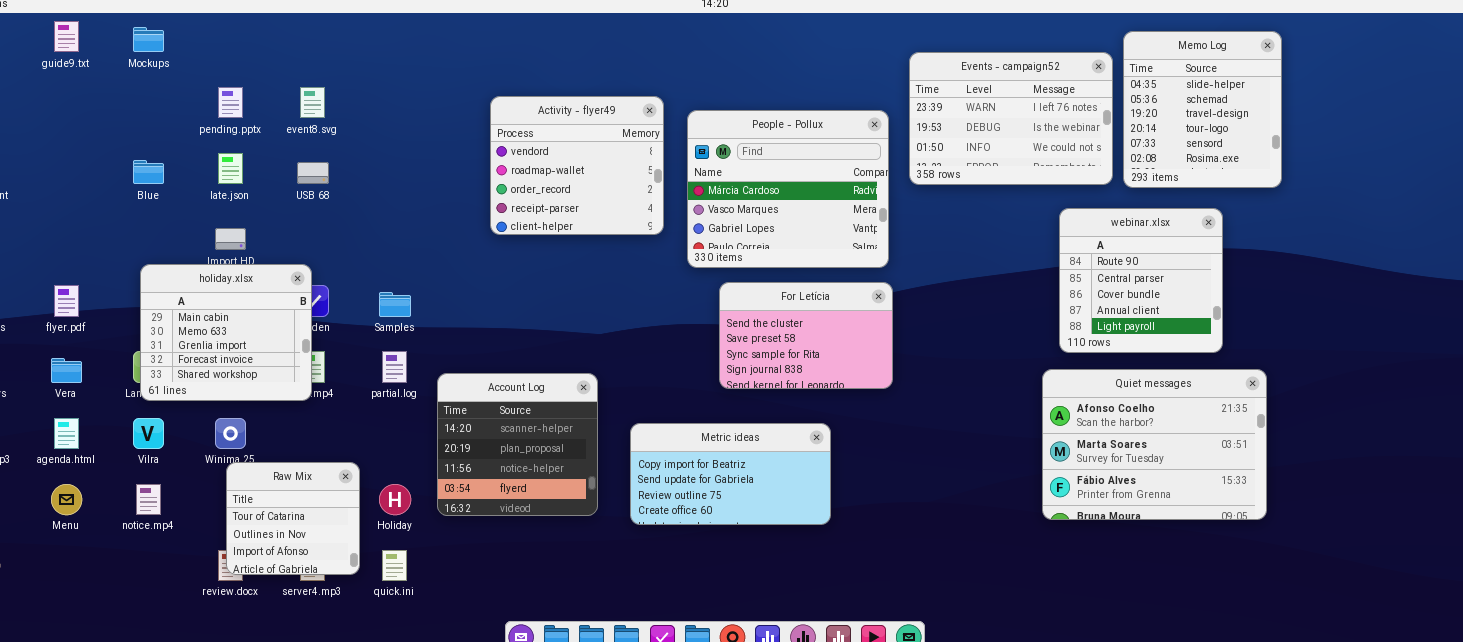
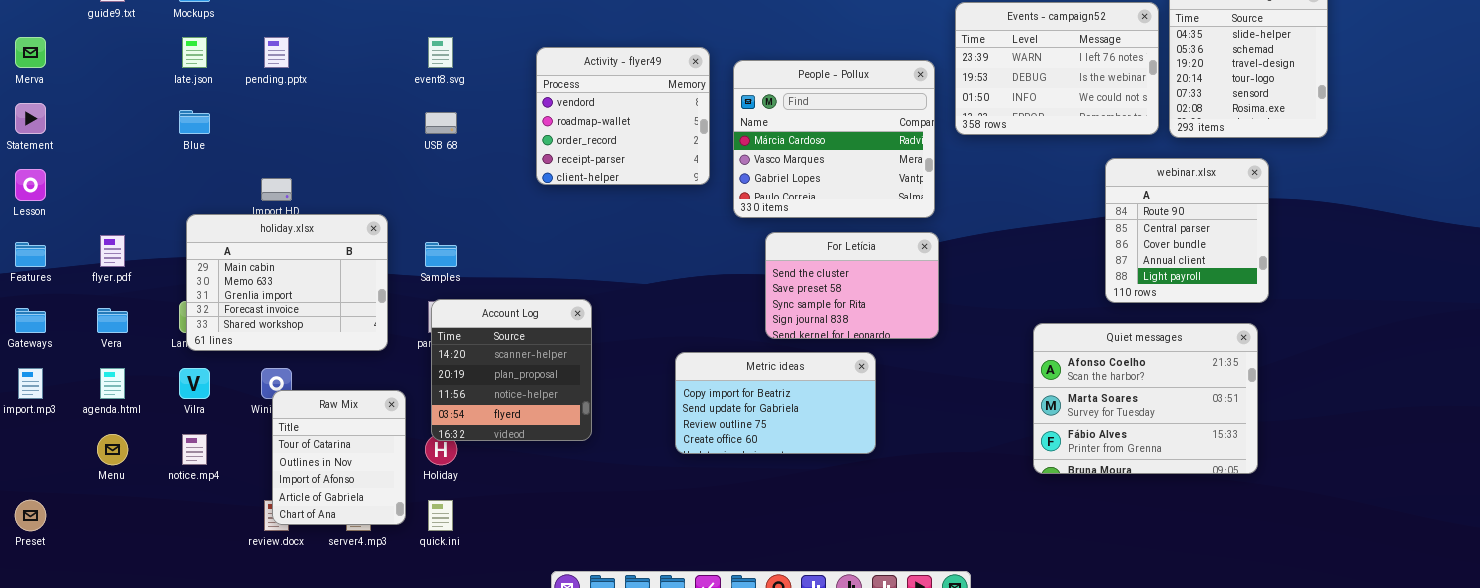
event8.svg: [300,87,325,118] -> [428,37,453,68], moved
late.json: [218,153,243,184] -> [182,37,207,68], moved
USB 68: [297,162,329,184] -> [425,112,457,134], moved
holiday.xlsx: [140,264,312,401] -> [186,214,388,351], resized
Quiet messages: [1042,369,1267,520] -> [1033,323,1258,474], moved
Account Log: [437,373,598,516] -> [431,299,592,441], moved
Metric ideas: [630,423,831,525] -> [675,352,876,454], moved
Raw Mix: [226,462,360,575] -> [272,390,406,525], resized

